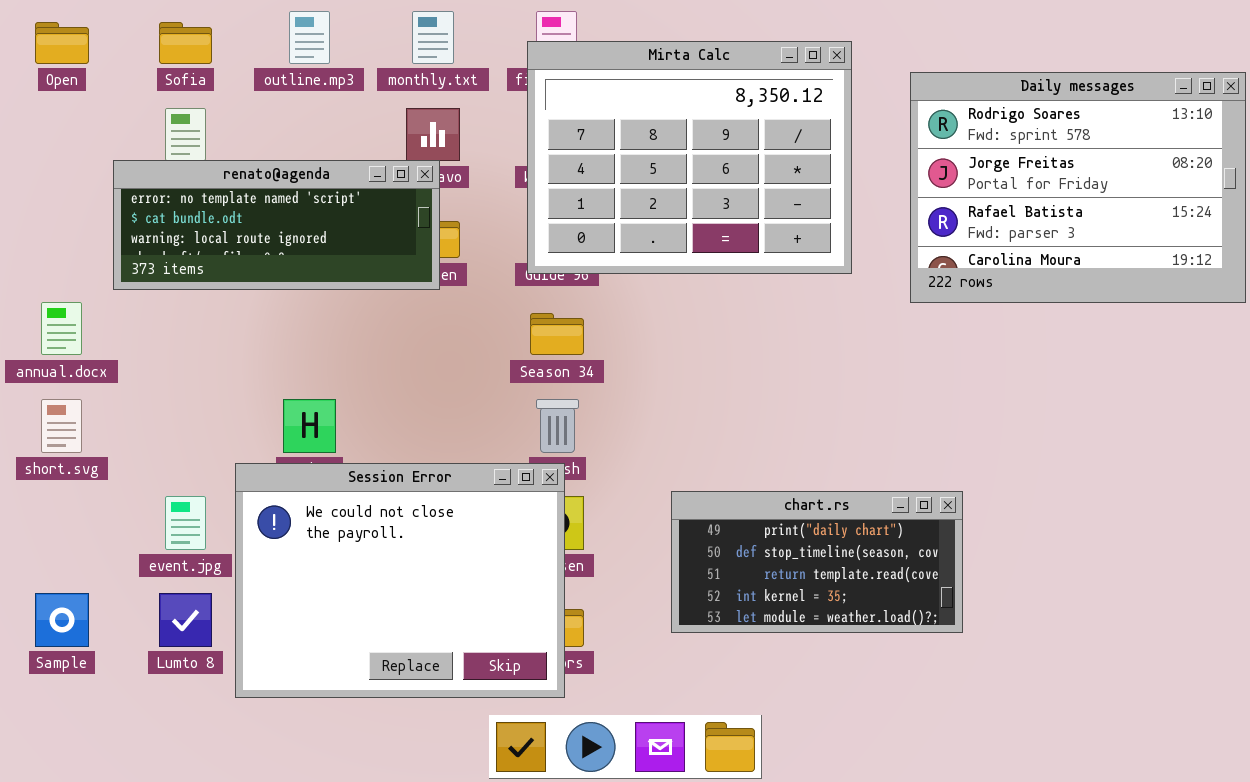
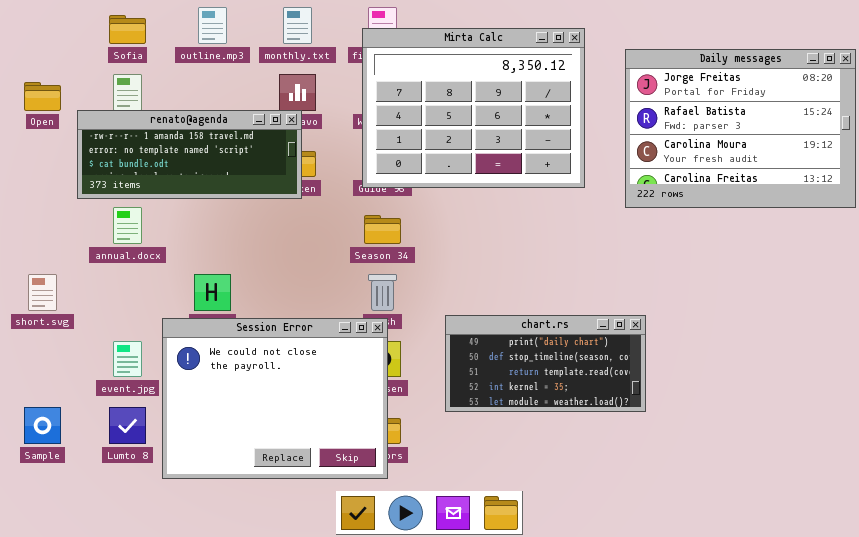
Open: [35,22,89,64] -> [24,82,61,111], moved
Daily messages: [910,72,1246,303] -> [625,49,856,208], scrolled down 1 row
renato@agenda: [113,160,440,290] -> [77,110,302,199], scrolled up 1 row
annual.docx: [41,302,82,355] -> [113,207,142,244], moved
chart.rs: [671,491,963,633] -> [445,315,646,412], moved

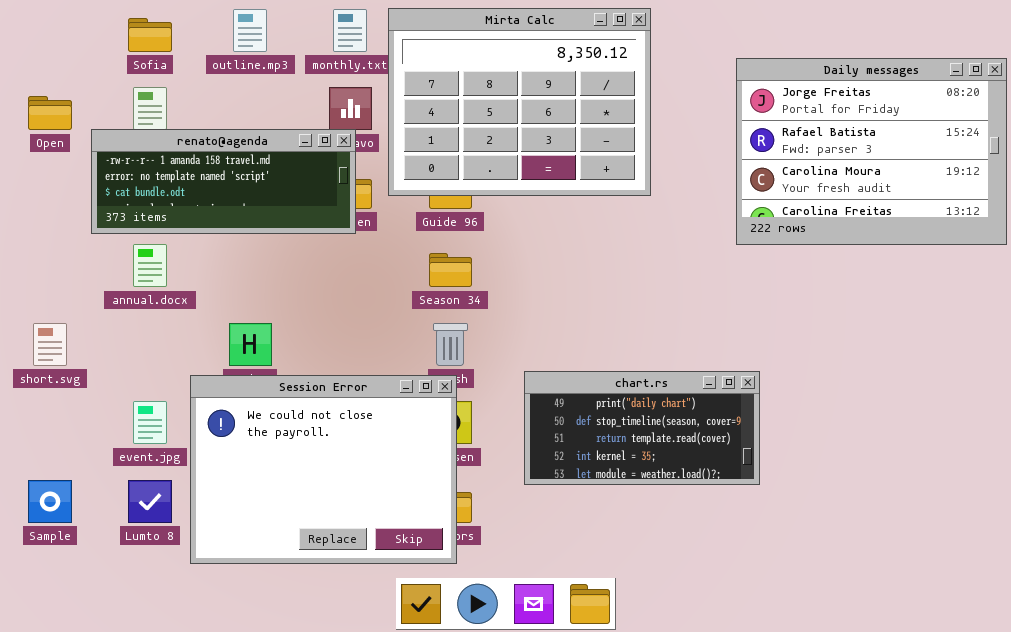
Mirta Calc: [362,28,585,188] -> [388,8,651,196], moved

